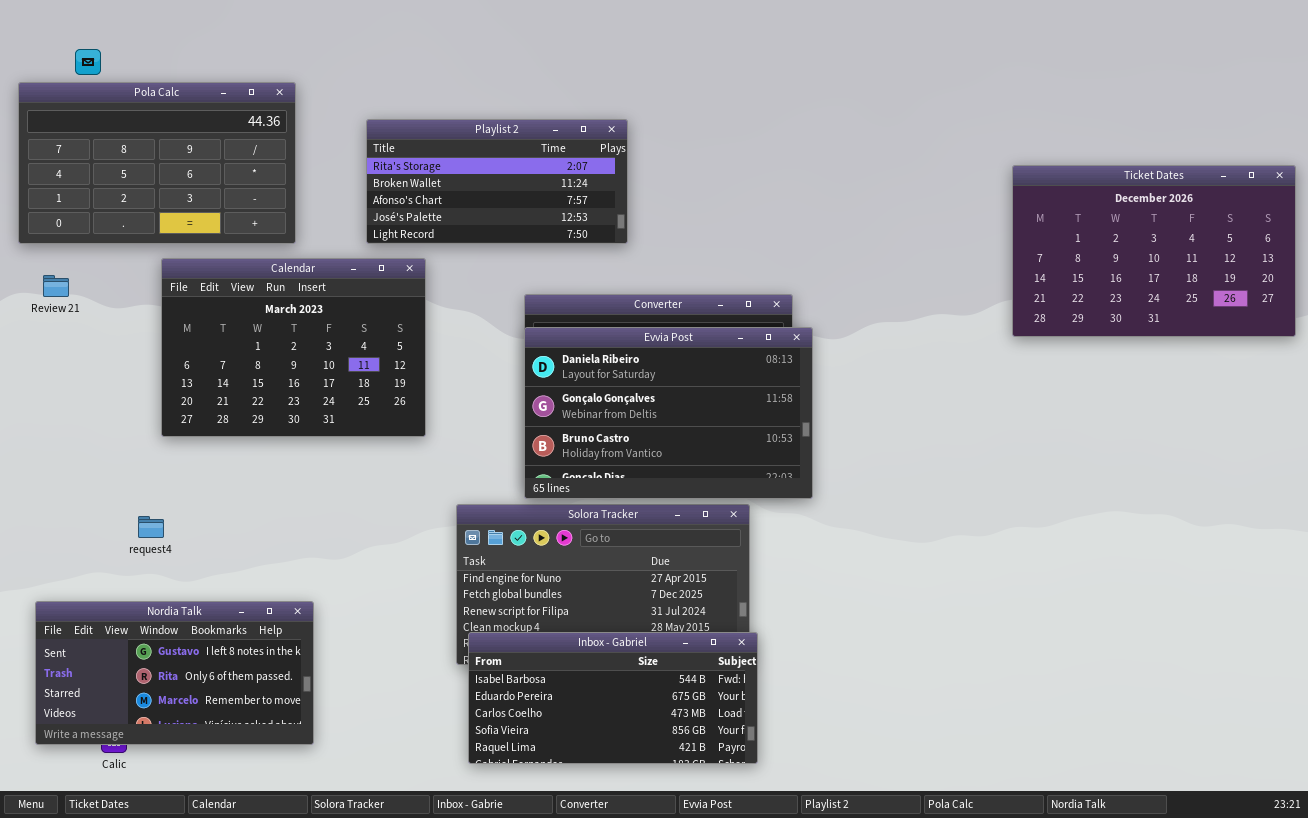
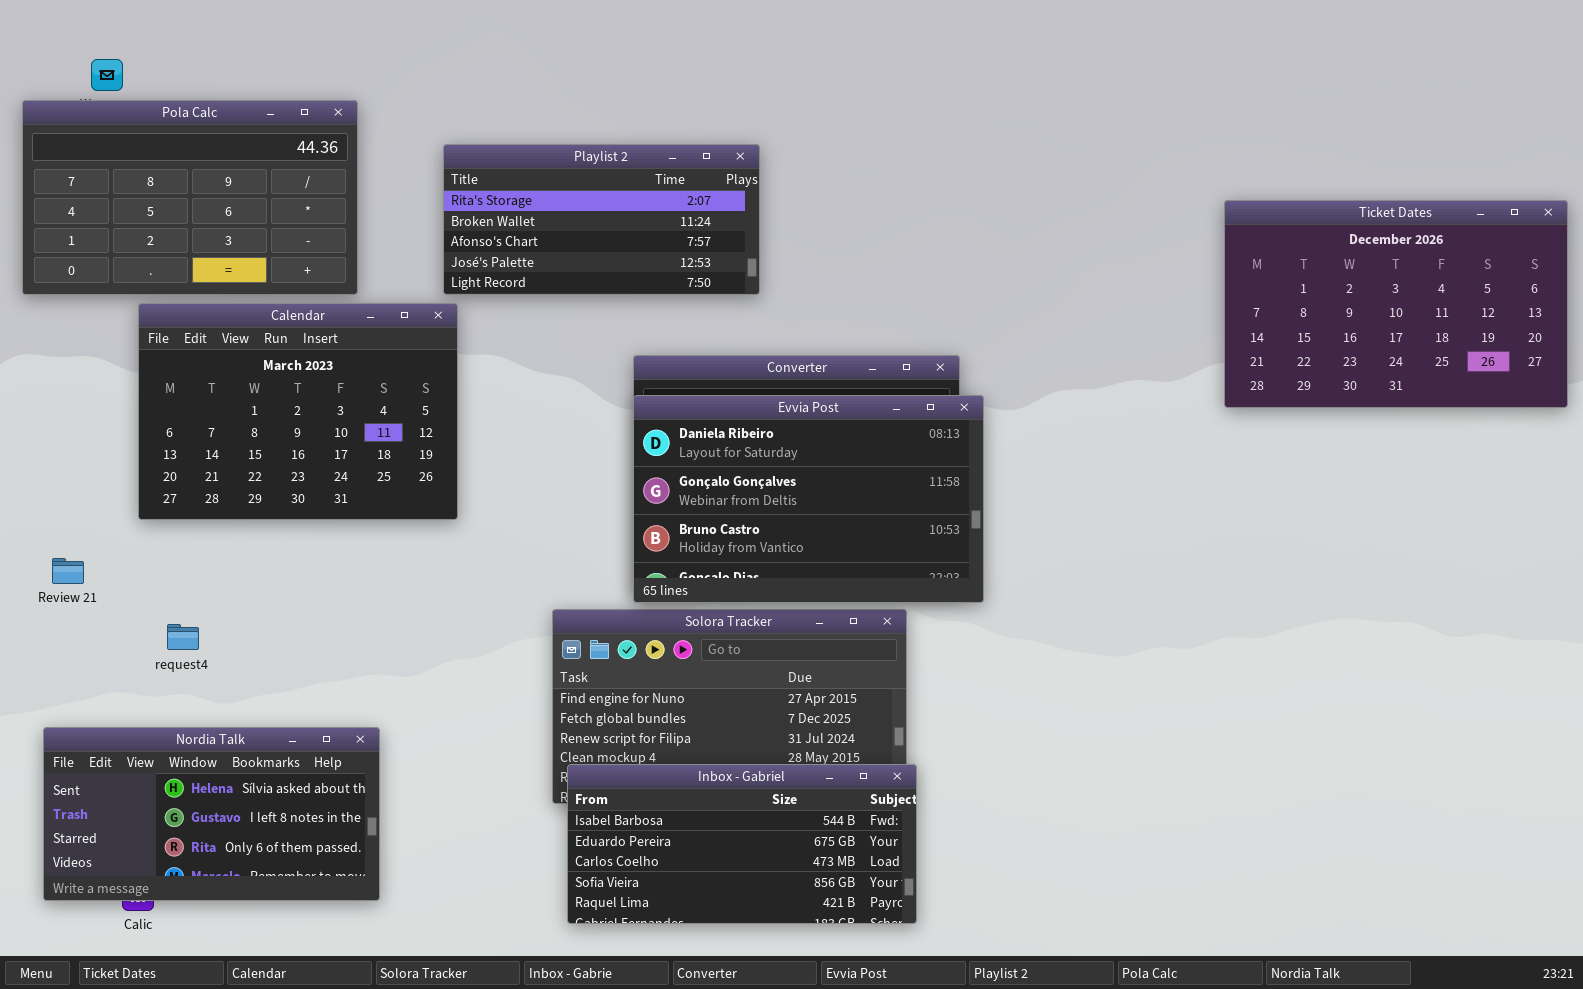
Calendar: [161,258,426,437] -> [138,303,458,520], moved
Review 21: [43,275,69,297] -> [52,558,84,584], moved
Nordia Talk: [35,601,314,745] -> [43,727,380,901], scrolled up 1 row

